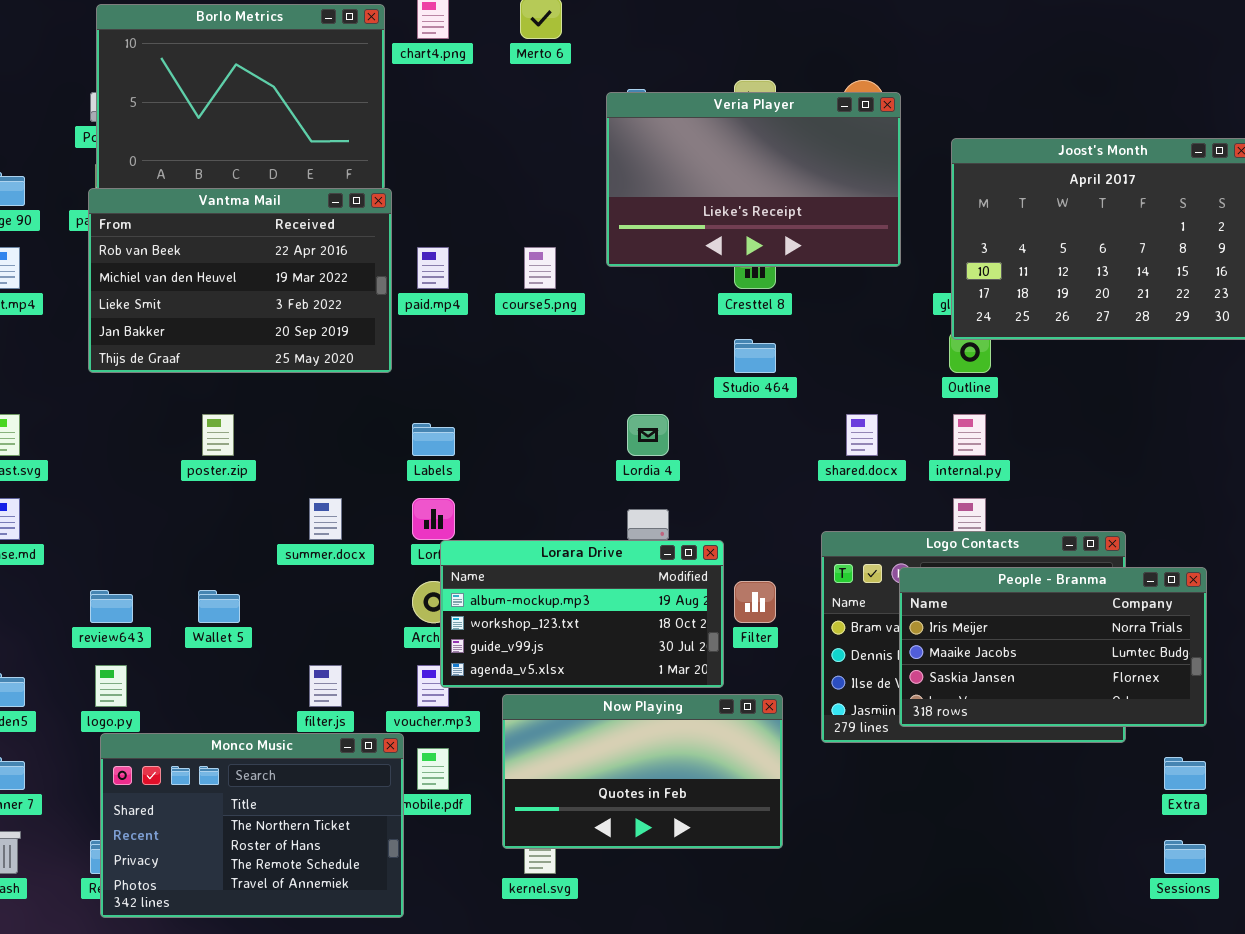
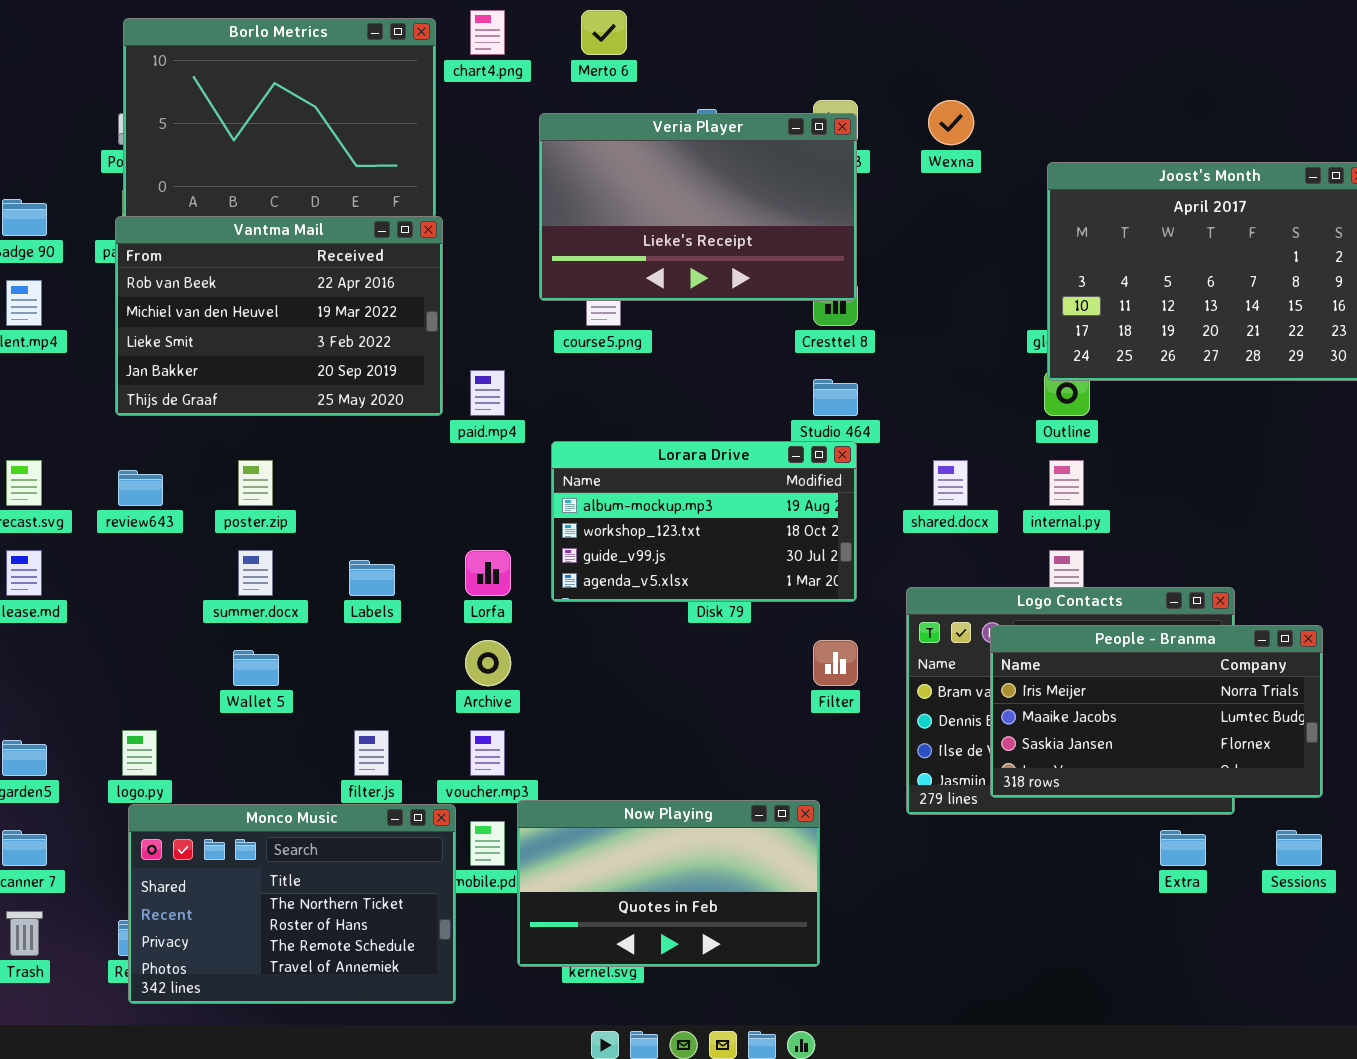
Veria Player: [606,92,901,267] -> [539,113,857,301], moved
paid.mp4: [417,247,449,289] -> [470,370,505,416], moved
Labels: [412,423,455,456] -> [349,560,395,596], moved
summer.docx: [309,498,342,540] -> [238,550,273,596], moved
Lorara Drive: [440,540,724,688] -> [551,441,857,602], moved
review643: [90,590,133,623] -> [118,470,163,506], moved
Now Playing: [502,694,783,849] -> [517,800,820,967], moved
Extra: [1164,757,1206,790] -> [1160,830,1206,866], moved
Sessions: [1164,840,1206,874] -> [1276,830,1322,866], moved

